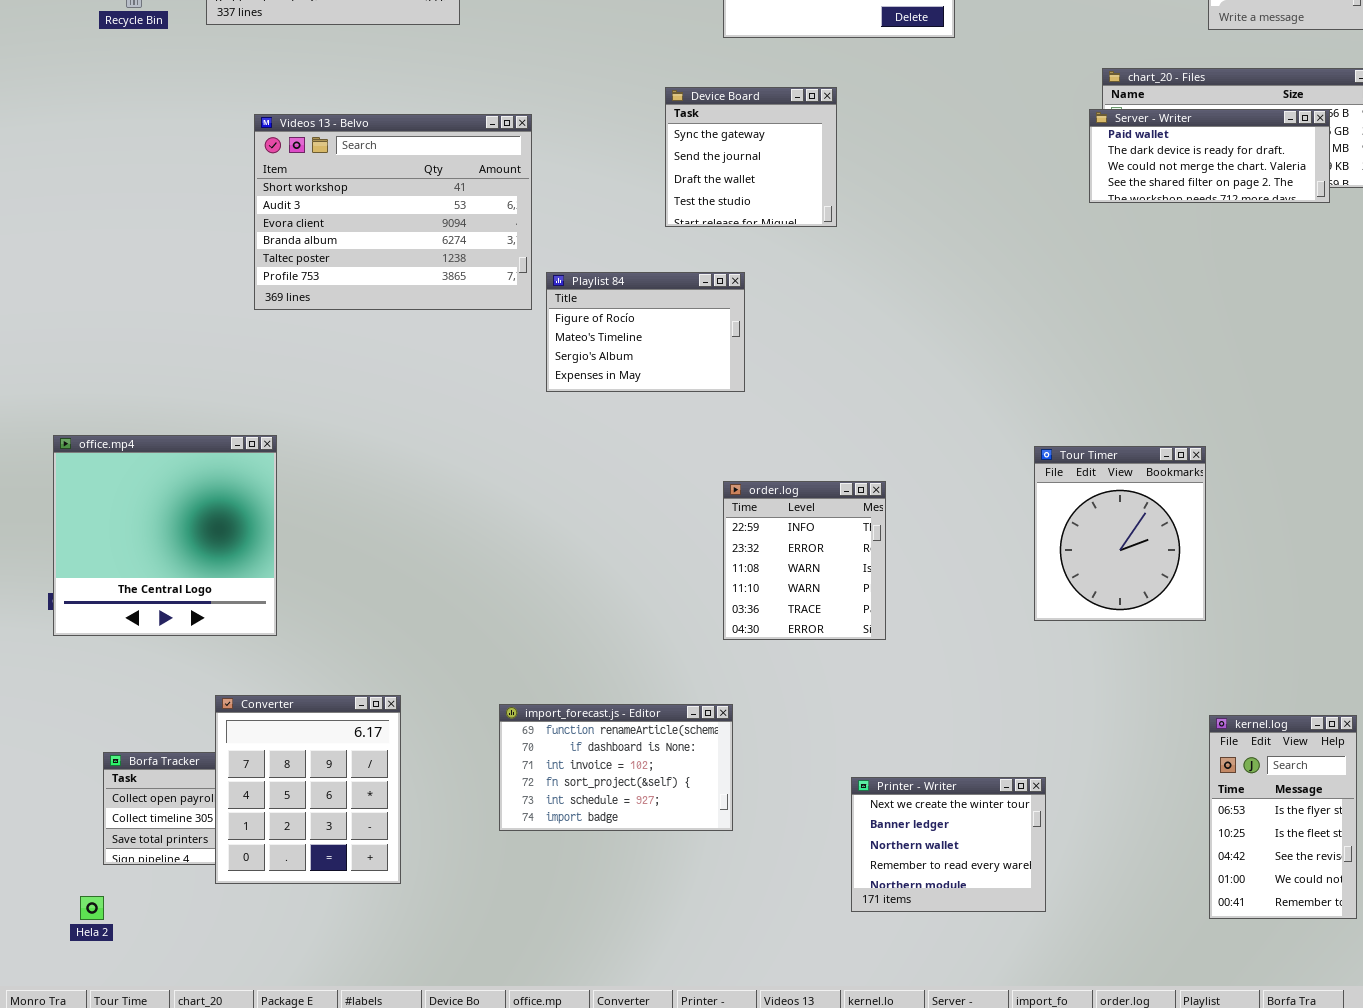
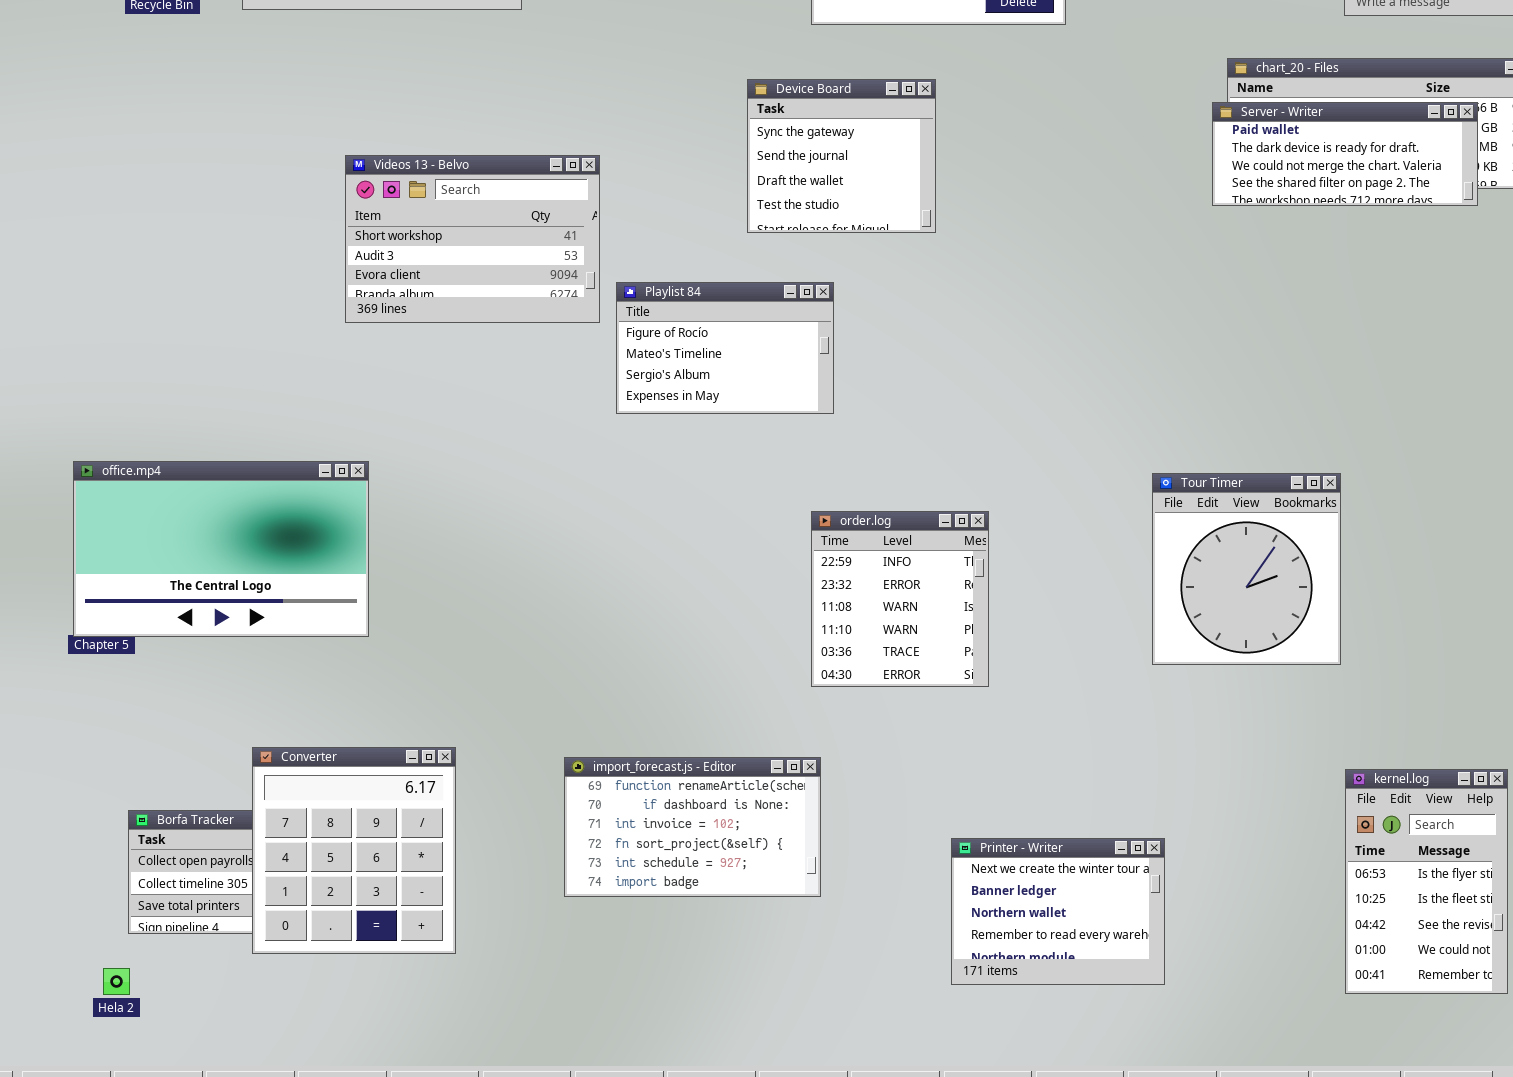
Videos 13 - Belvo: [254,114,532,310] -> [345,155,600,323], resized
office.mp4: [53,435,277,636] -> [73,461,369,637], resized

